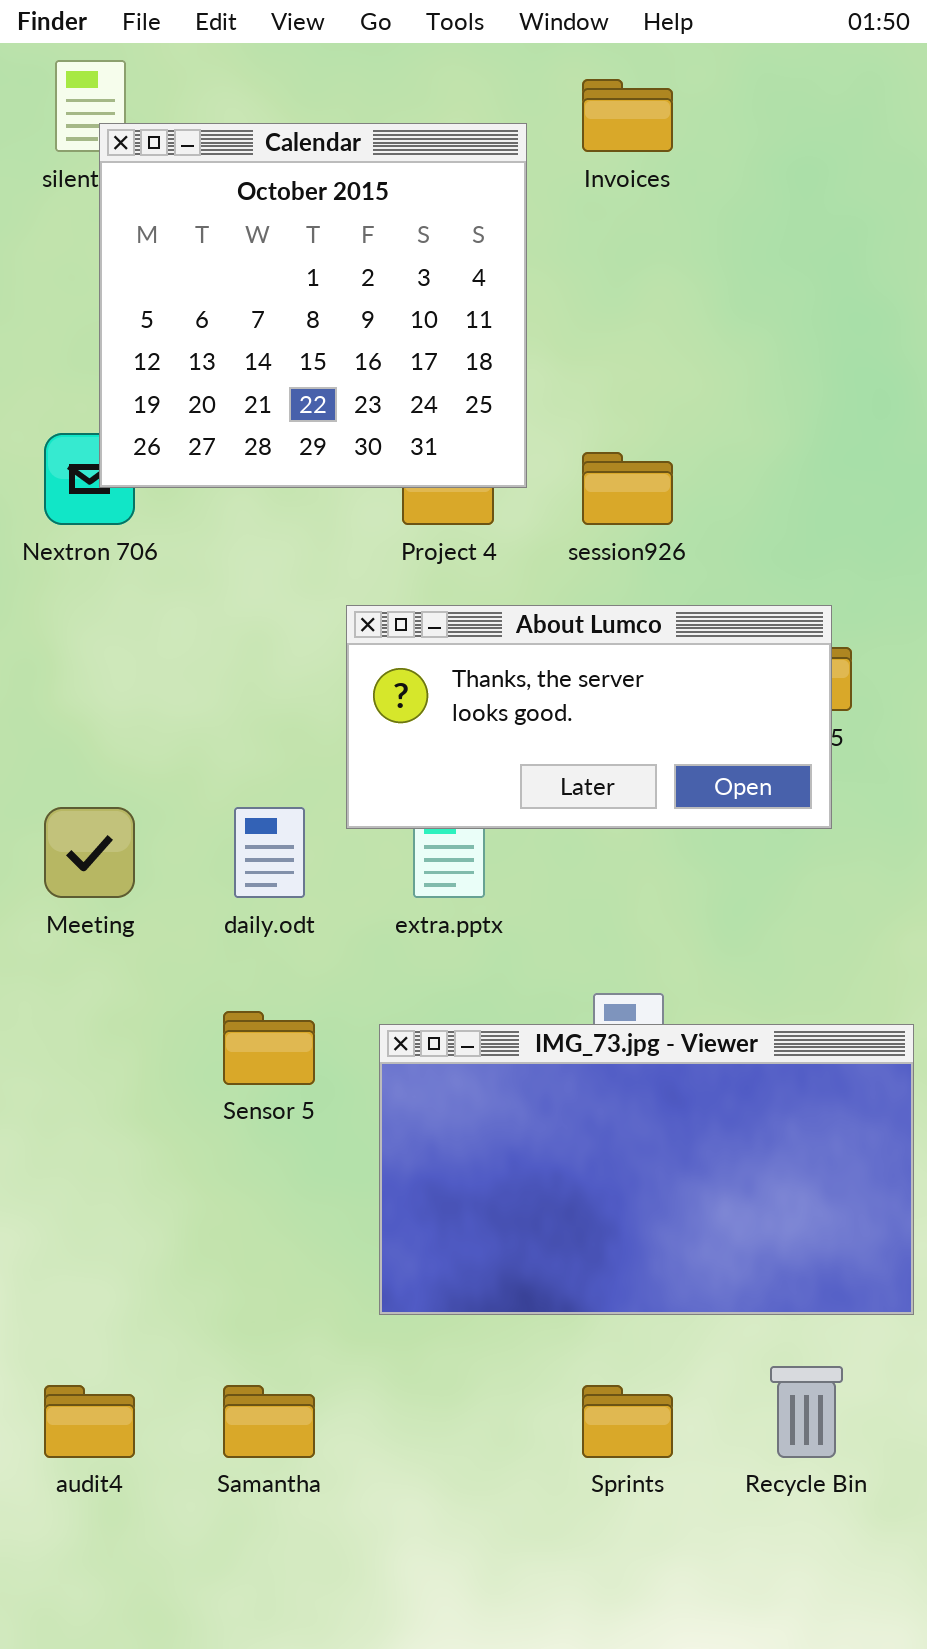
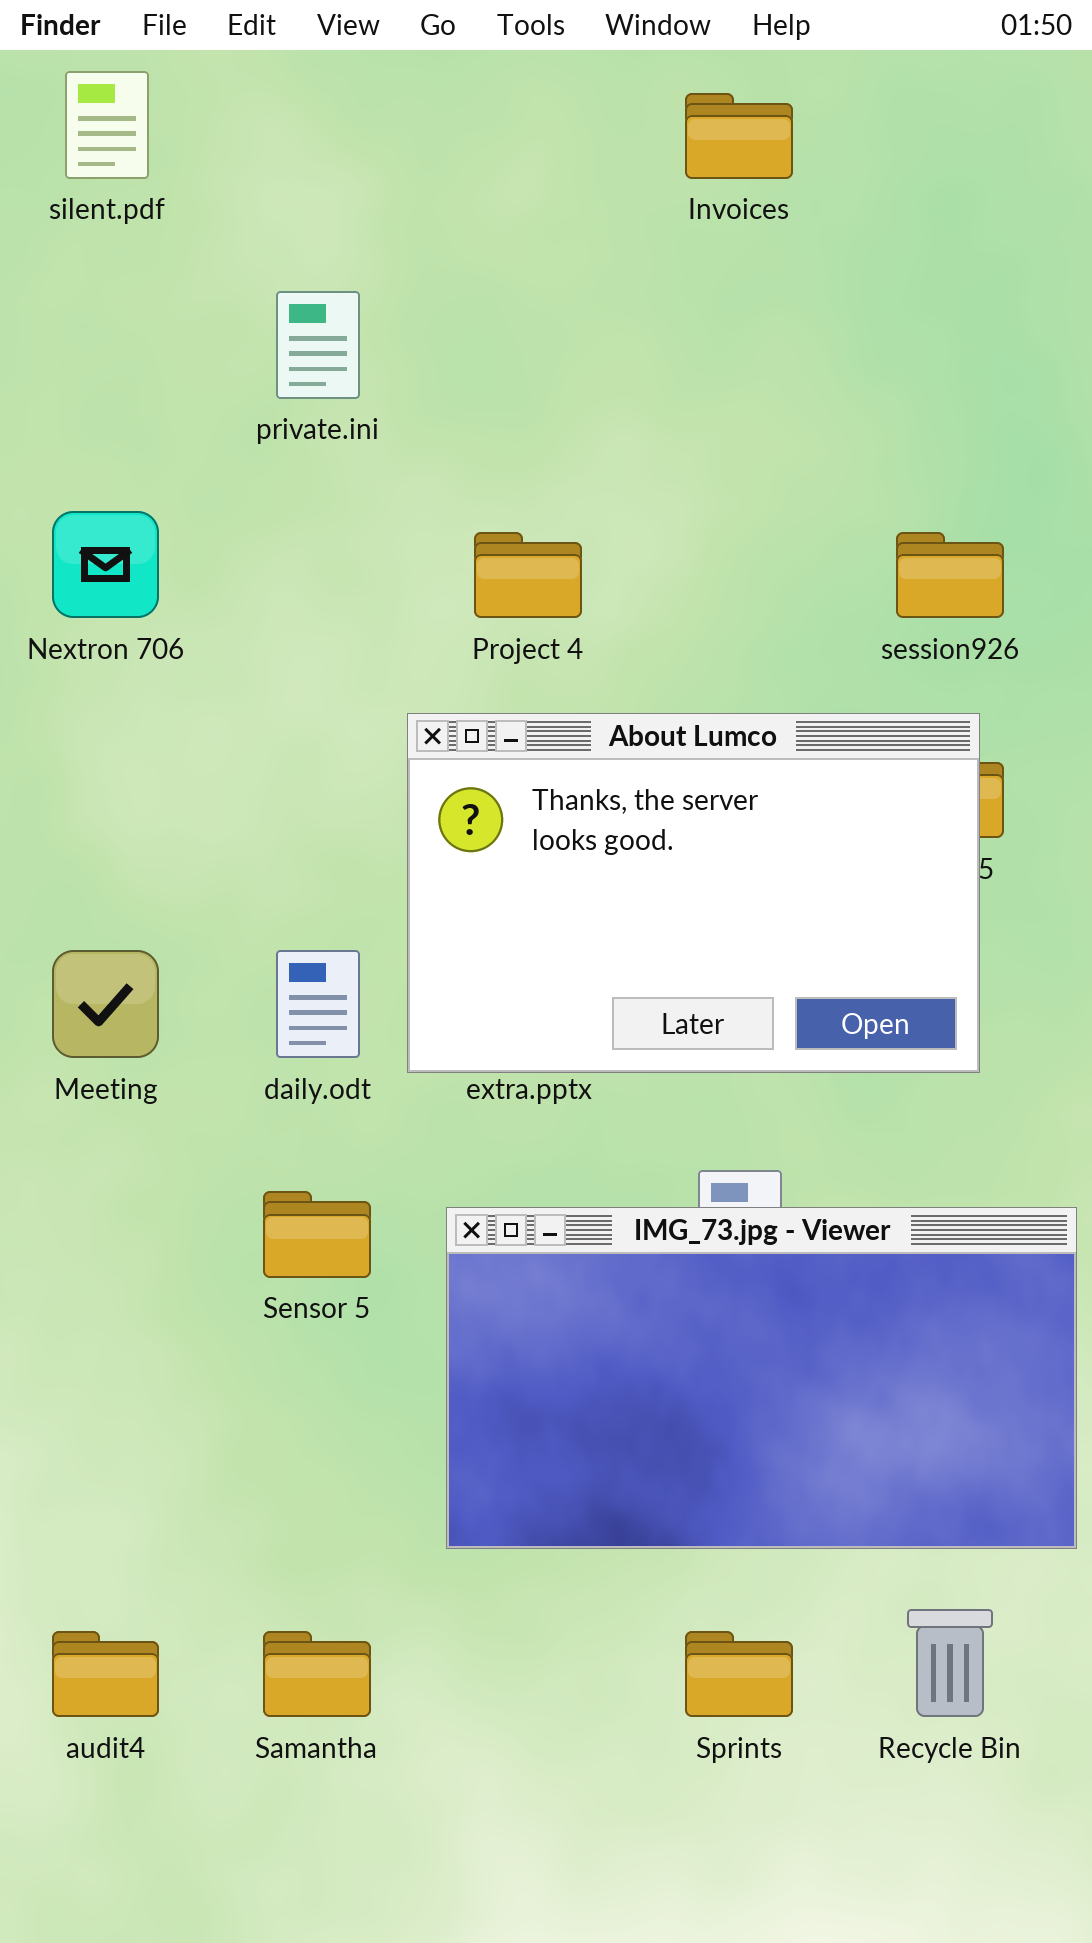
Calendar: [99,123,527,488] -> none, closed
session926: [582,452,673,525] -> [896,532,1004,618], moved
About Lumco: [346,605,832,829] -> [407,713,980,1073], resized

